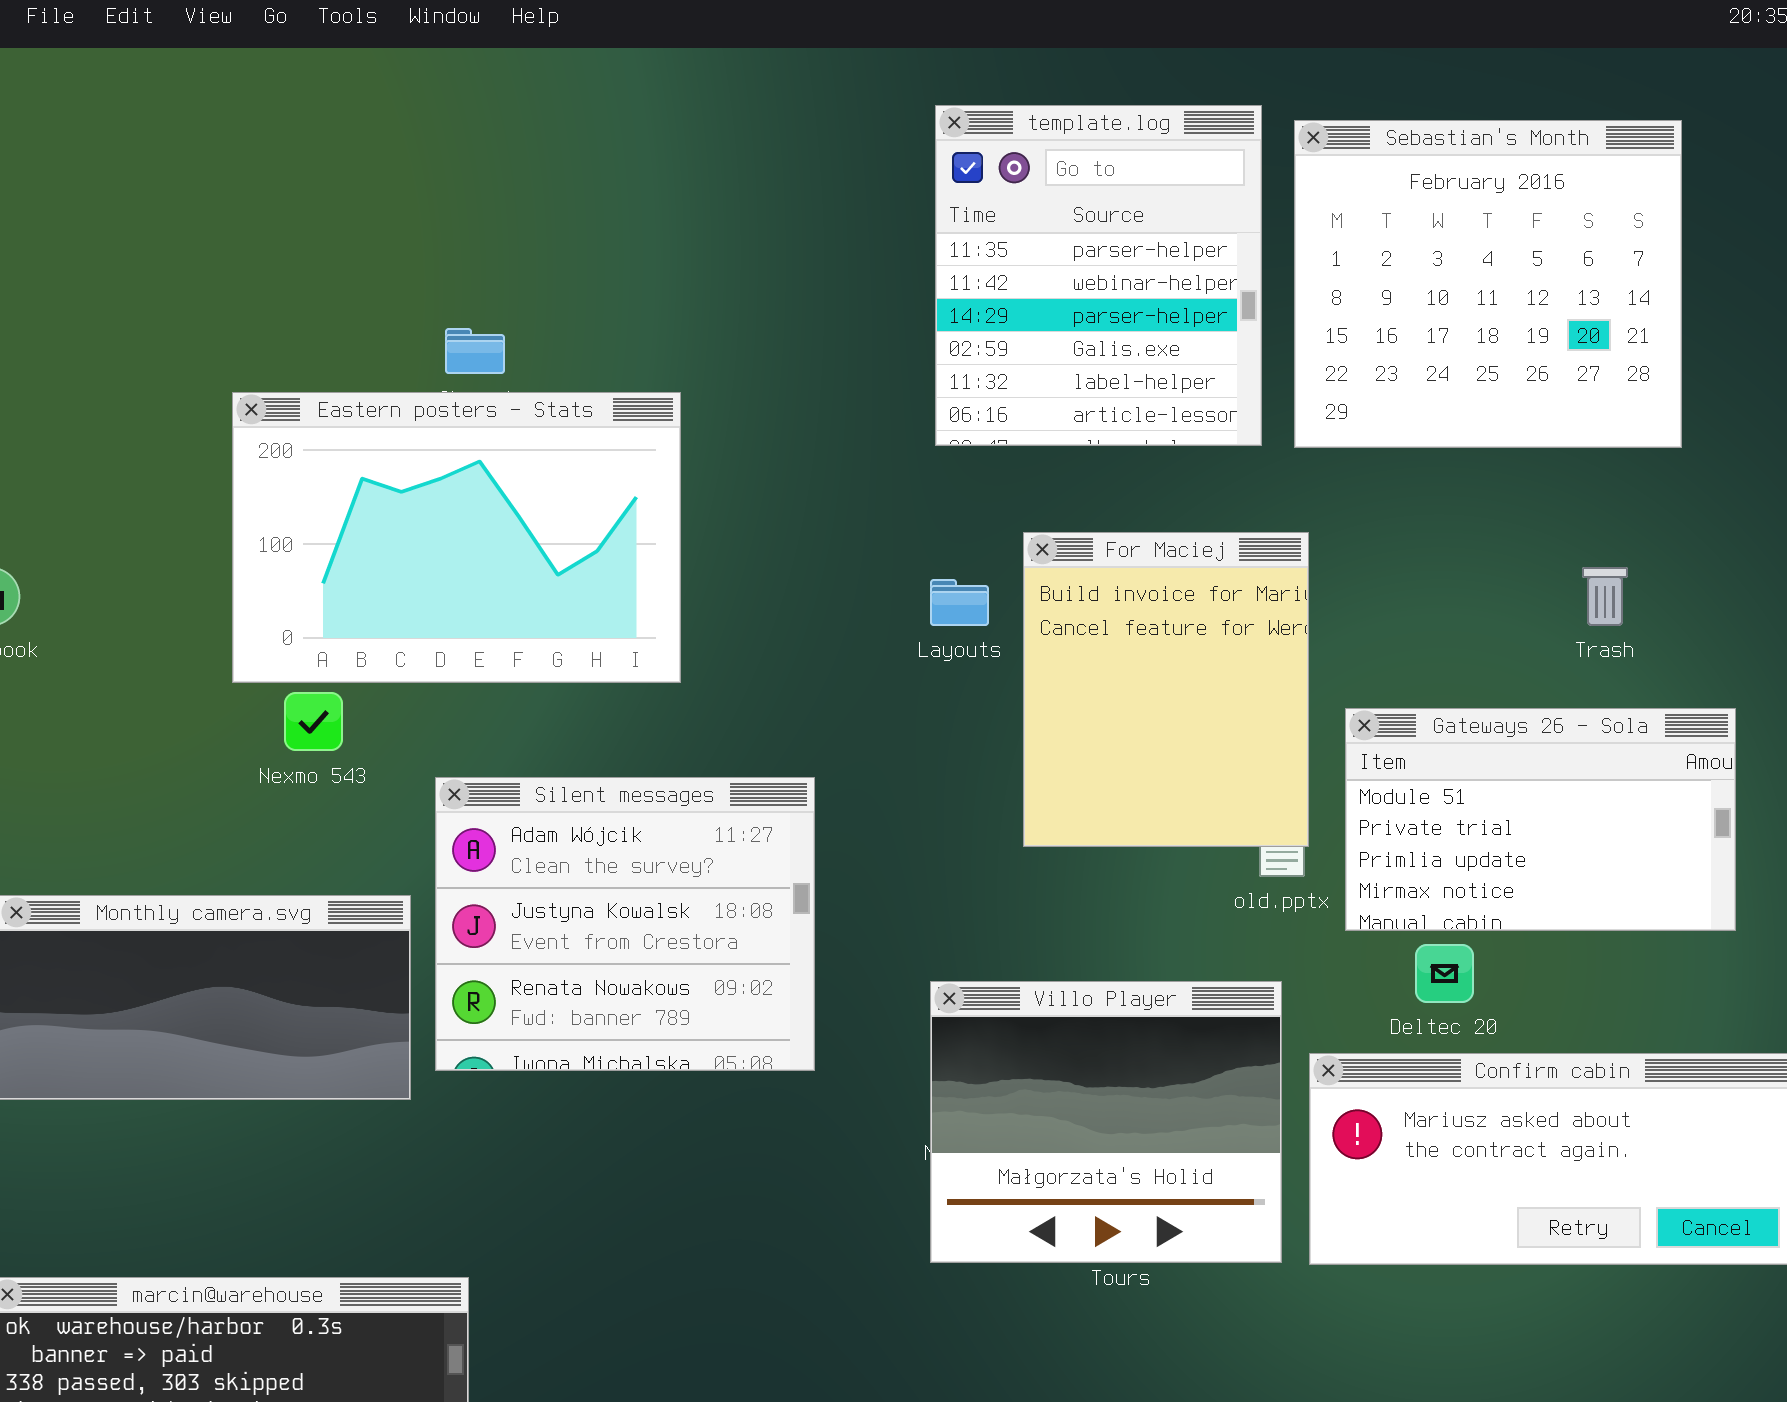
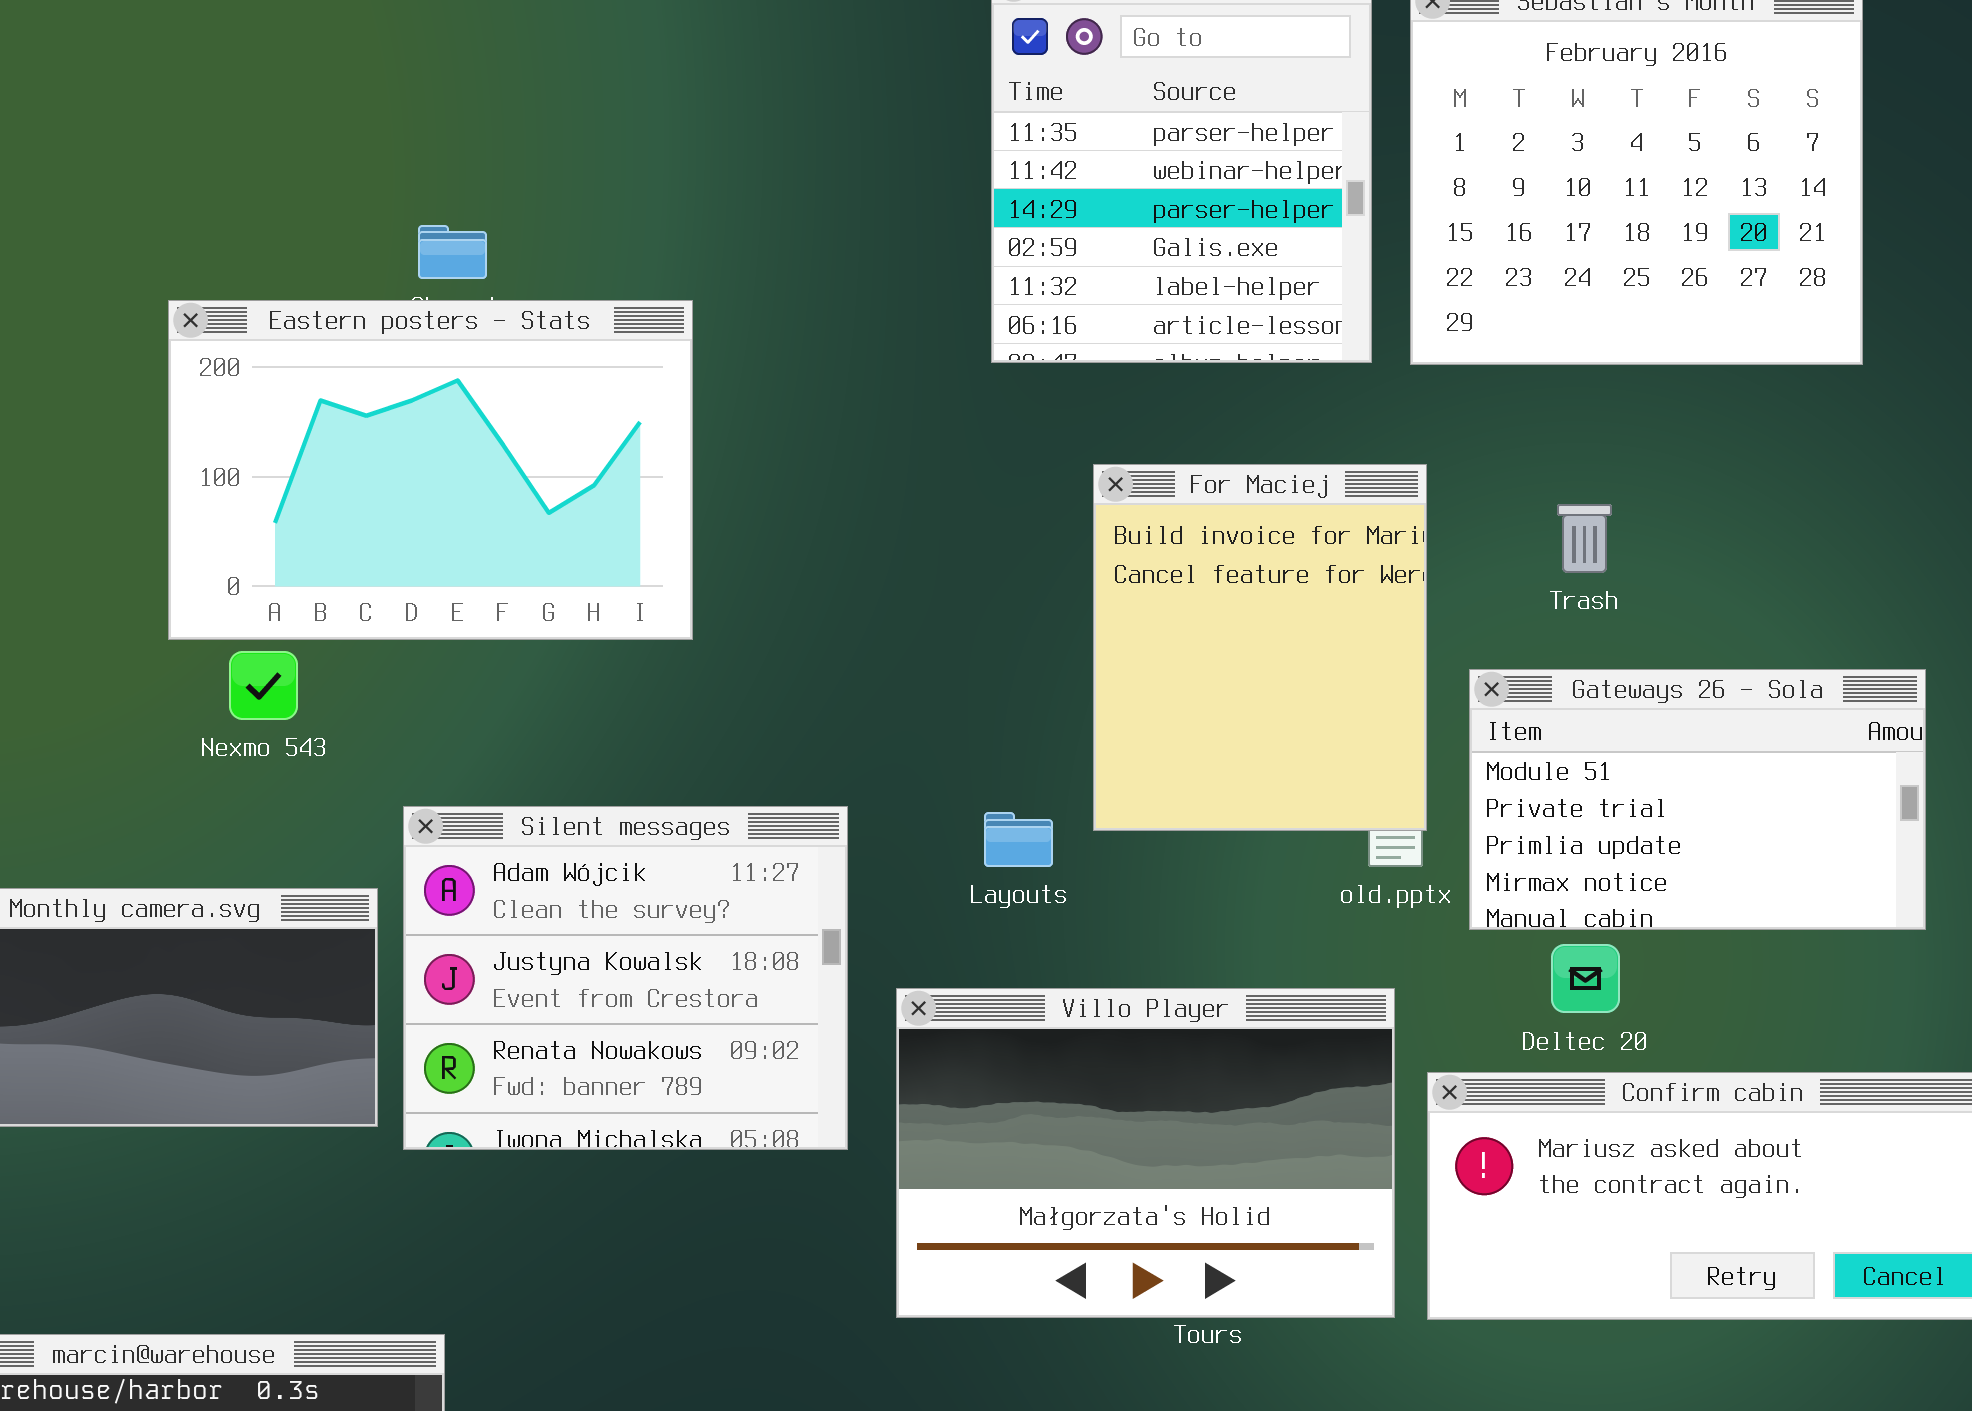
Trash: [1582,567,1628,626] -> [1557,504,1612,573], moved
Layouts: [930,579,989,626] -> [984,812,1053,867], moved
Silent messages: [435,777,815,1071] -> [403,806,848,1150], moved
Villo Player: [930,981,1282,1263] -> [896,988,1395,1318], resized

